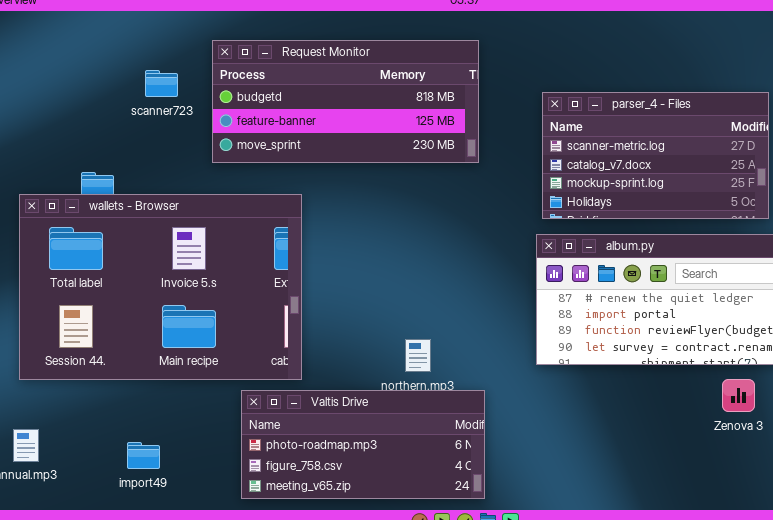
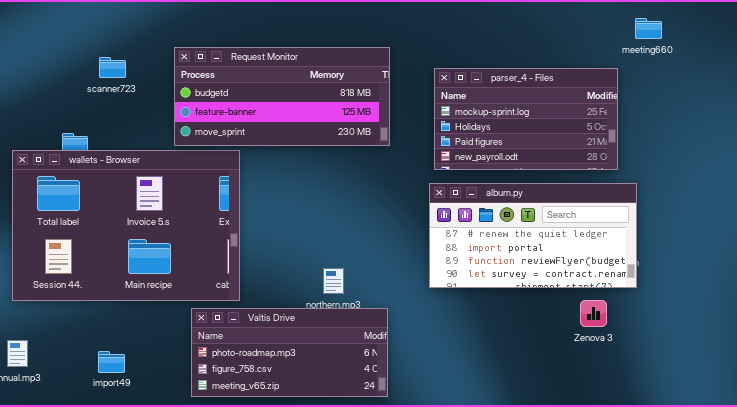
Request Monitor: [212,40,479,163] -> [174,47,390,146], moved
scanner723: [145,70,178,97] -> [99,57,126,78], moved
parser_4 - Files: [542,92,769,219] -> [434,68,618,170], scrolled down 2 rows

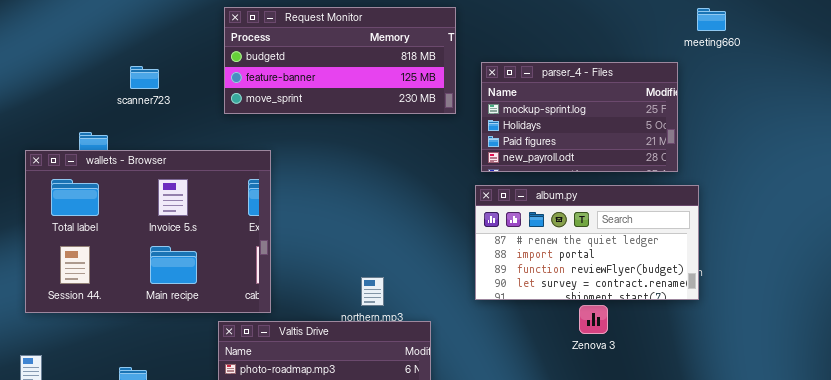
Request Monitor: [174,47,390,146] -> [224,7,456,114], moved
scanner723: [99,57,126,78] -> [130,66,159,89], moved
Zenova 3: [580,300,607,327] -> [579,305,608,334], moved

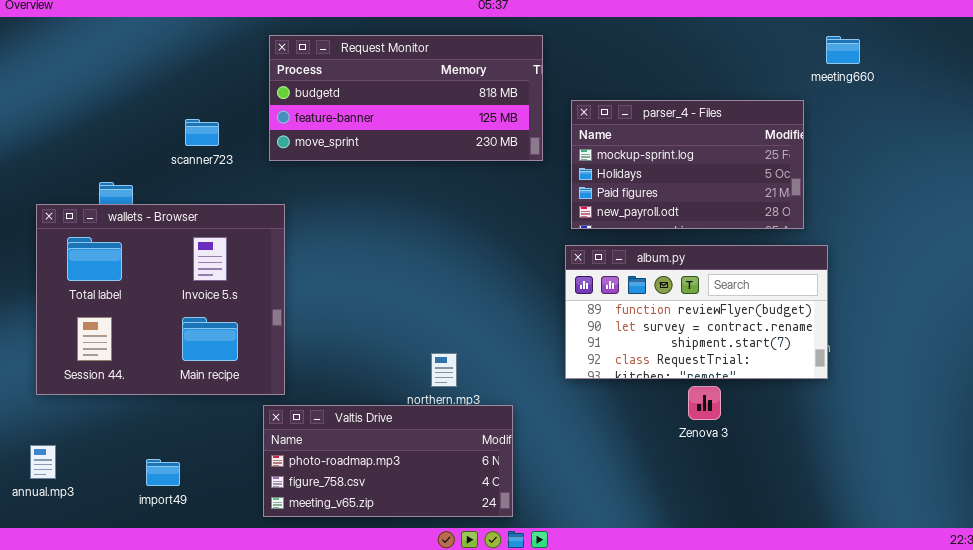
scanner723: [130,66,159,89] -> [185,119,219,146], moved
wallets - Browser: [25,150,271,313] -> [36,204,285,395], resized
album.py: [475,185,699,300] -> [565,245,828,379], scrolled down 2 rows

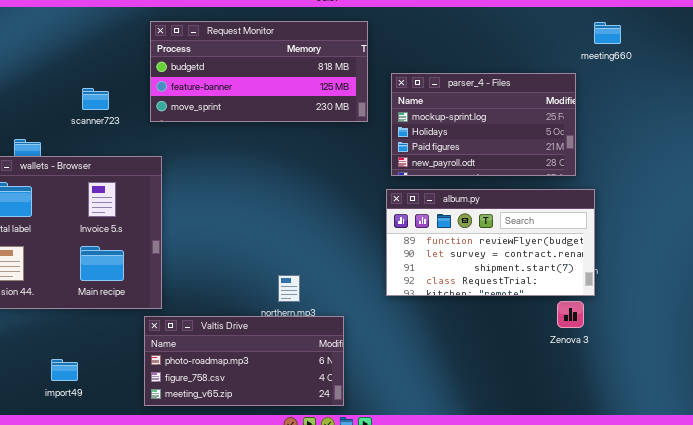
Zenova 3: [688,386,721,420] -> [557,301,584,328], moved

